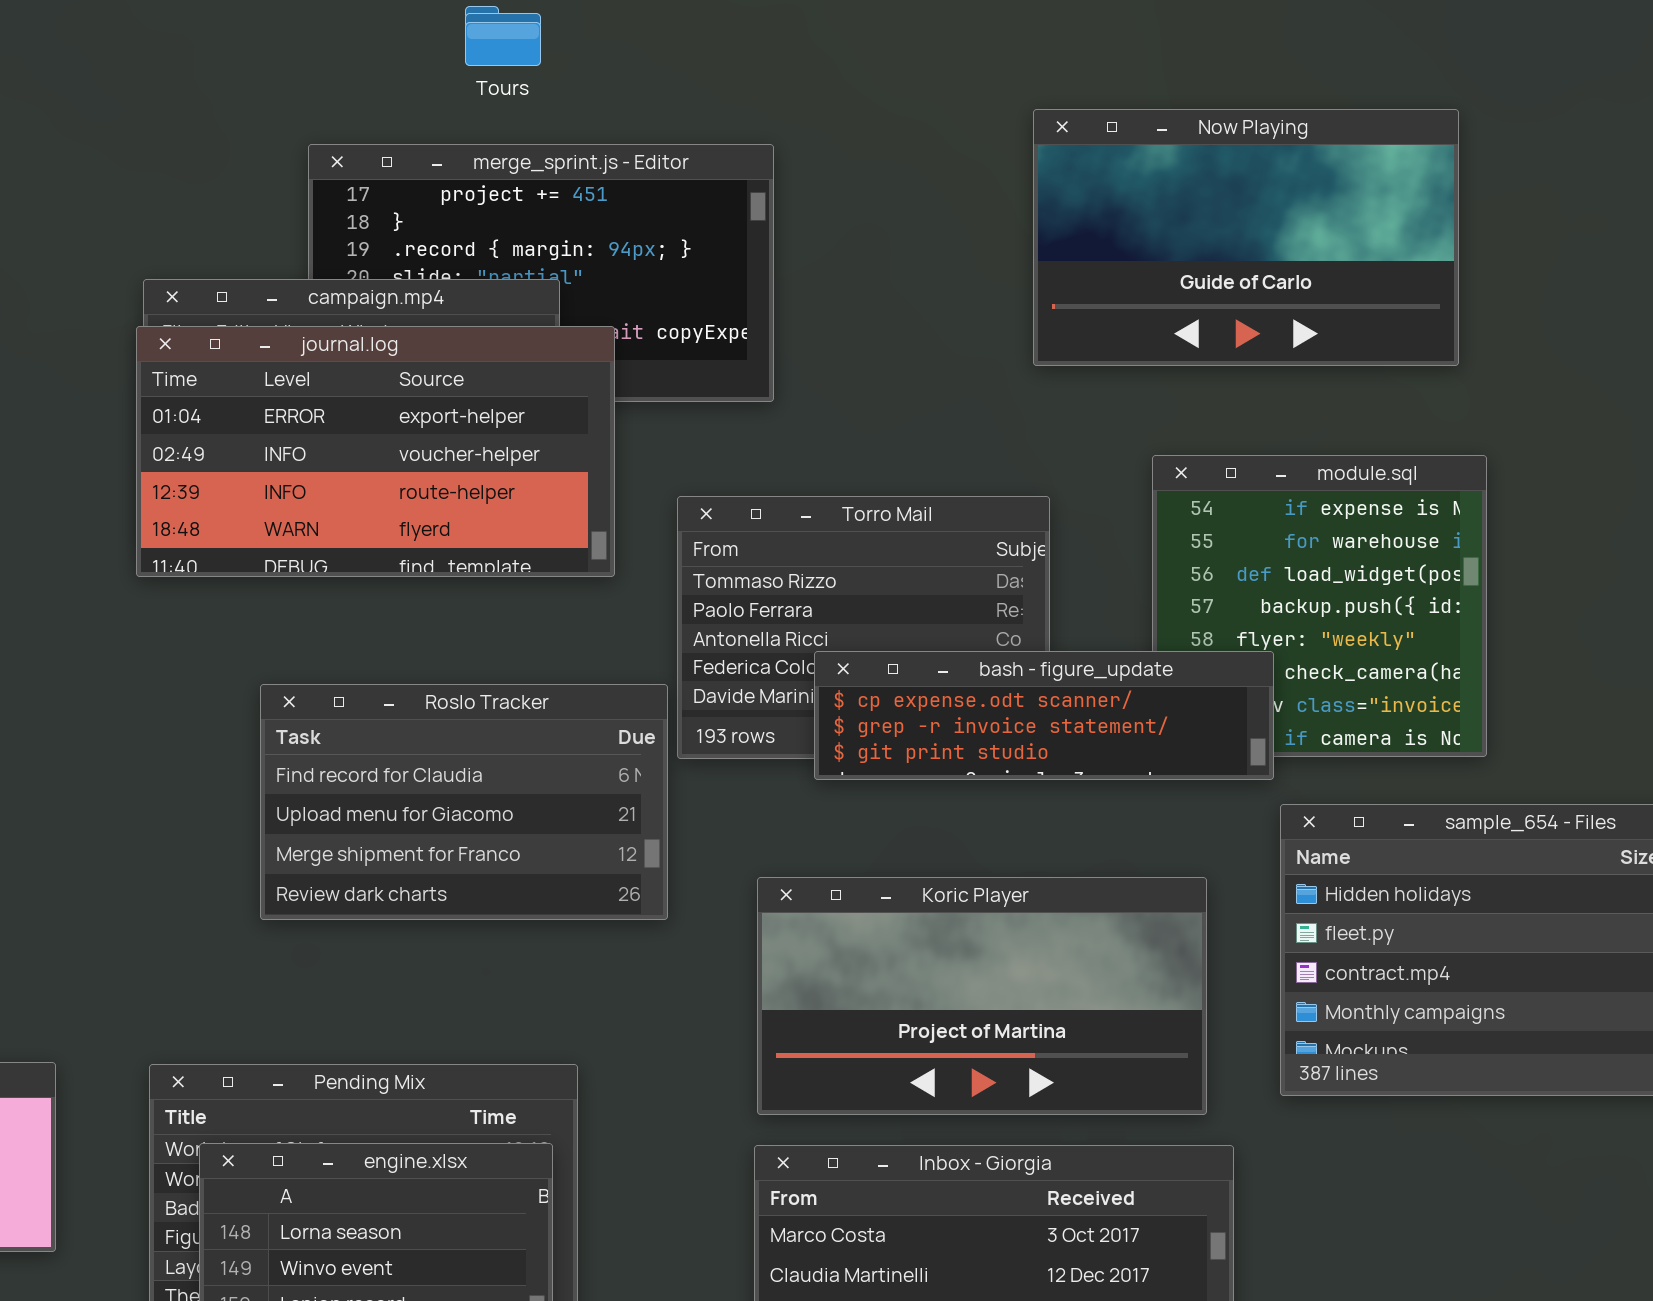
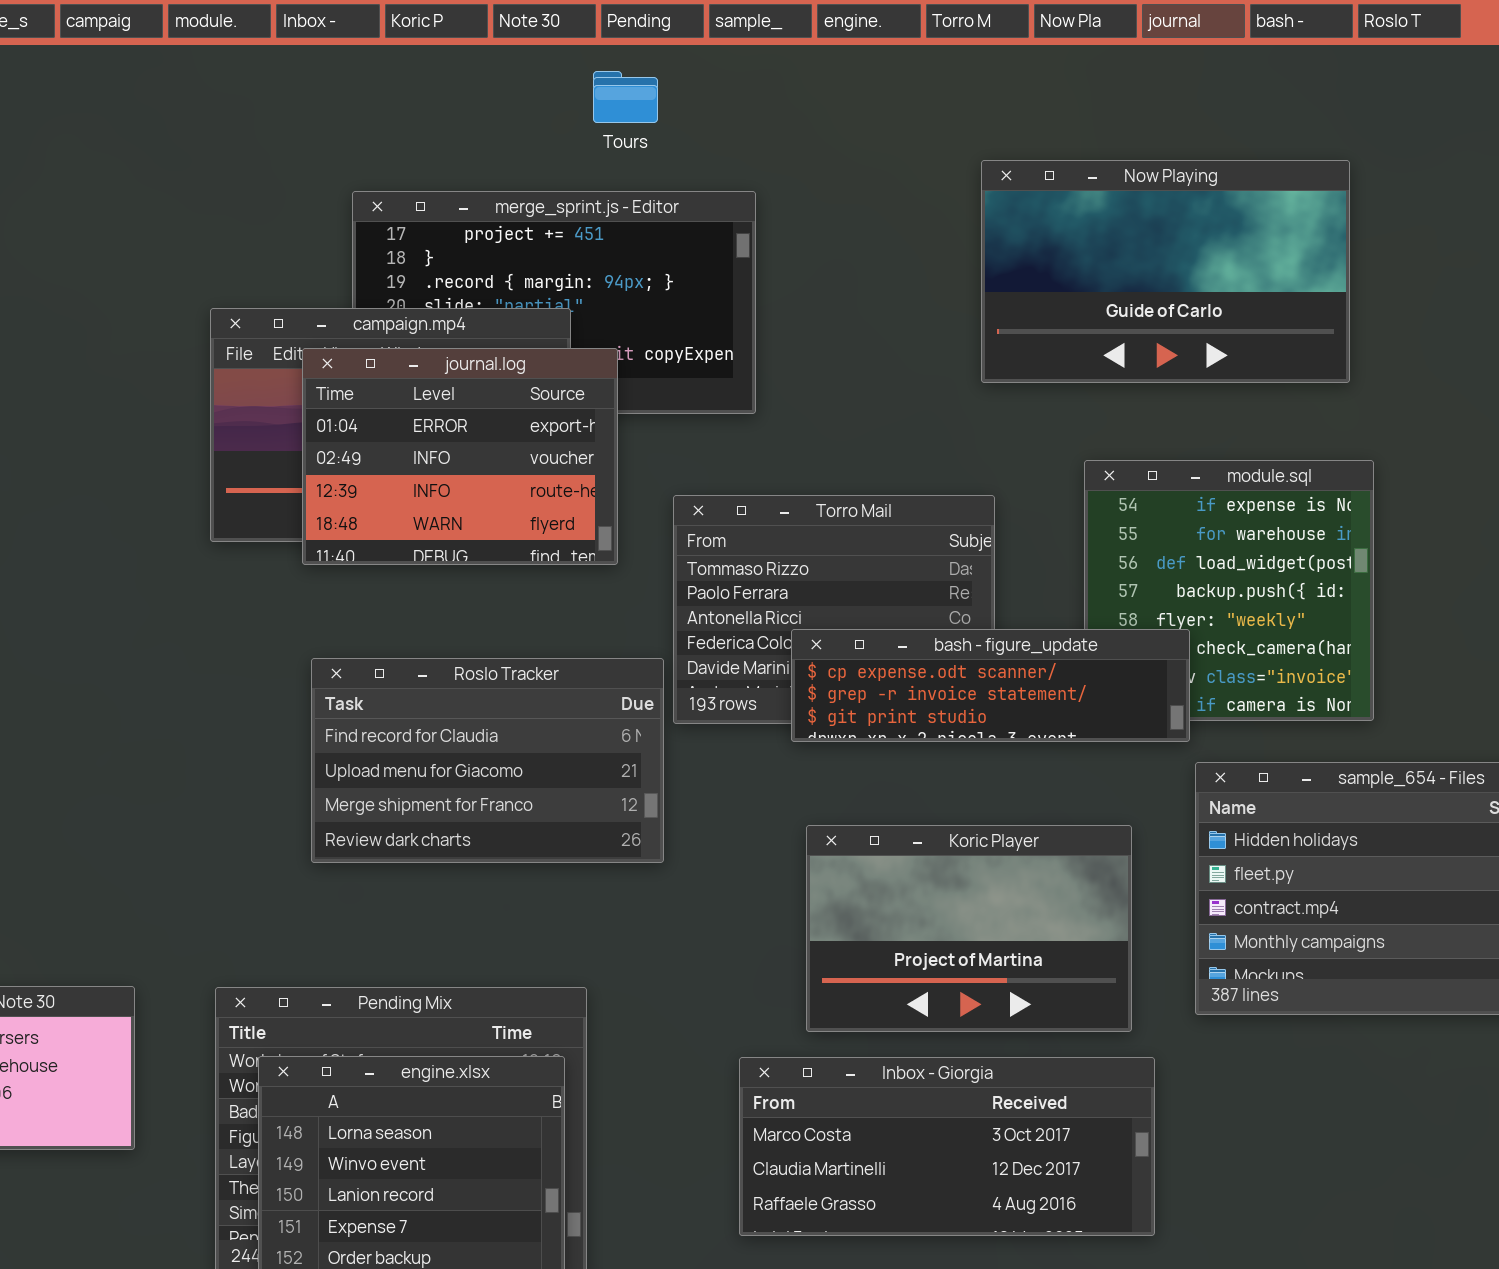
Tours: [465,6,541,66] -> [593,71,658,123], moved
journal.log: [136,326,615,577] -> [302,348,618,565], resized
Koric Player: [757,877,1207,1115] -> [806,825,1132,1032], resized

